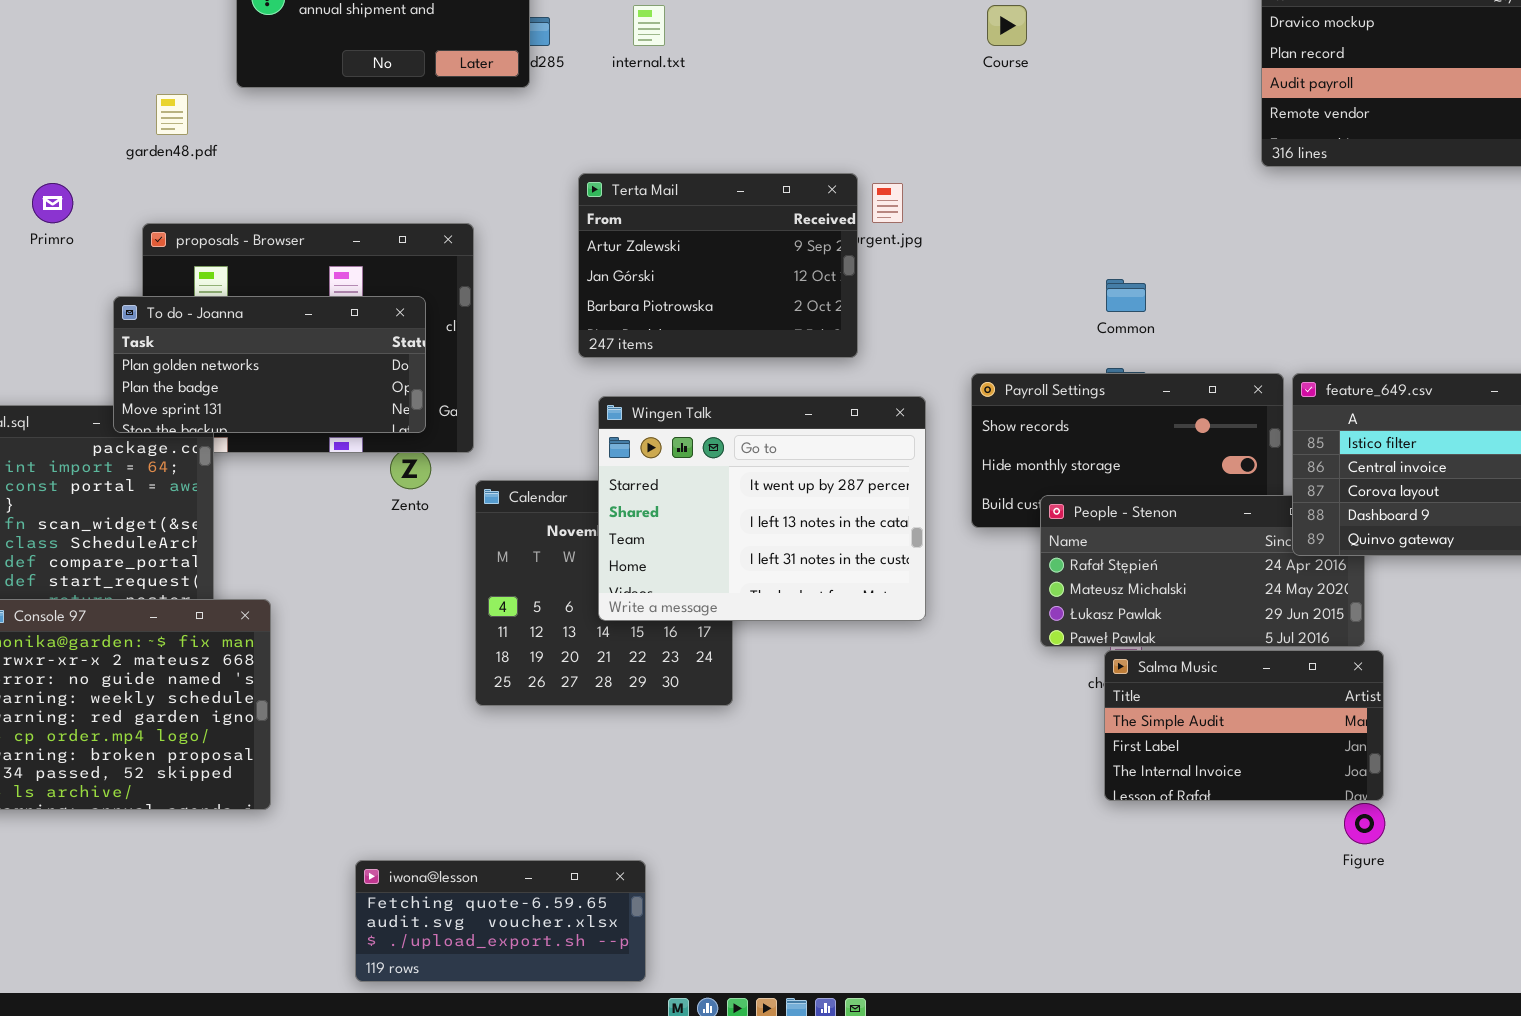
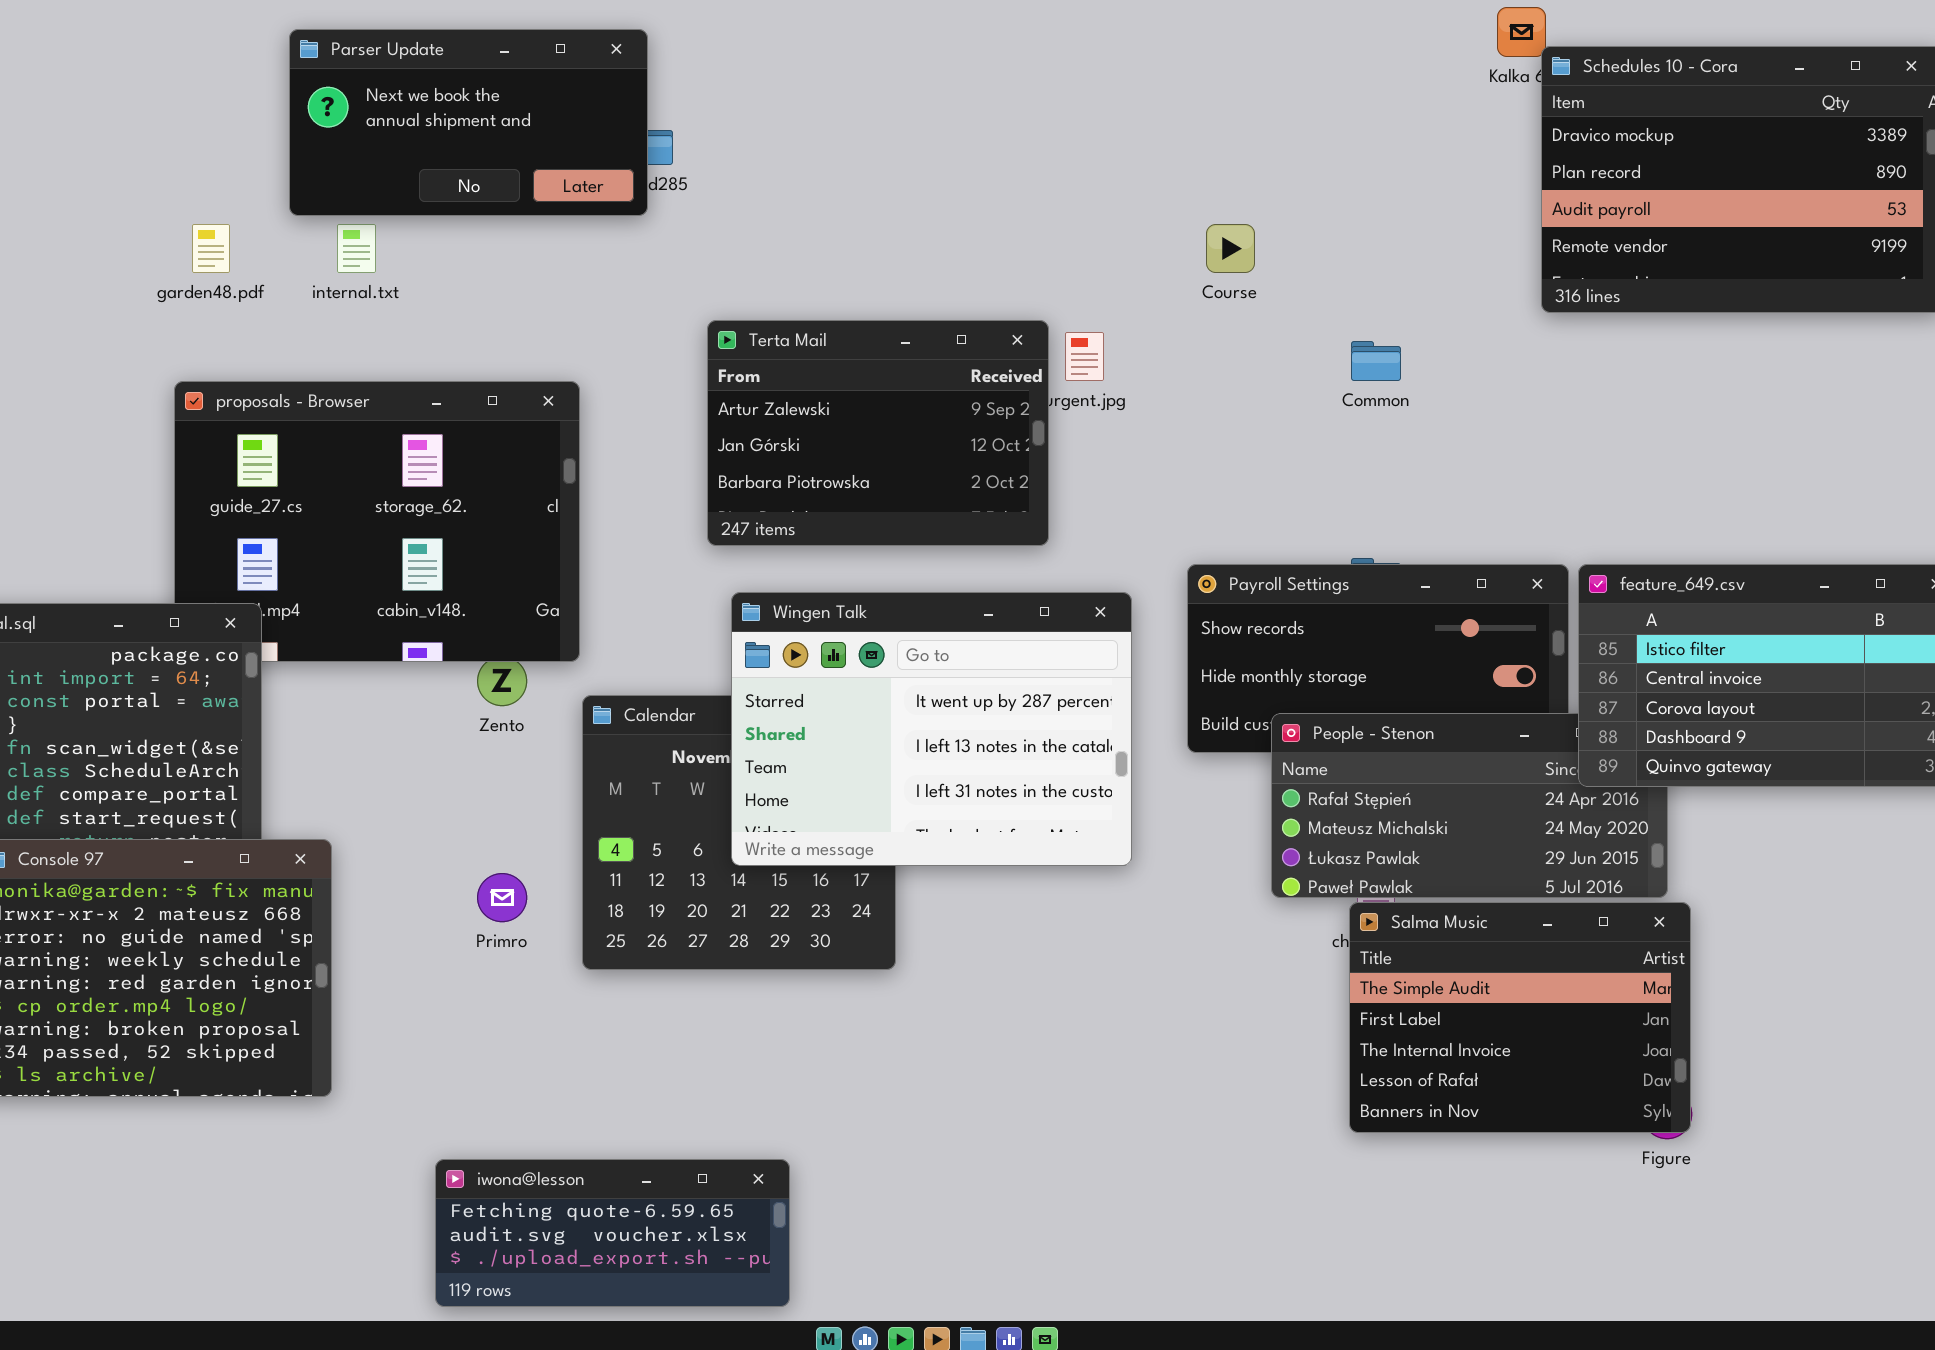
internal.txt: [633,5,665,46] -> [337,224,376,273], moved
Course: [987,5,1027,46] -> [1206,224,1255,273], moved
Primro: [32,183,73,223] -> [477,873,527,922], moved
Common: [1106,279,1146,312] -> [1351,341,1401,381], moved
To do - Joanna: [113,296,426,433] -> none, closed
Salma Music: [1104,650,1384,801] -> [1349,902,1691,1133], resized

